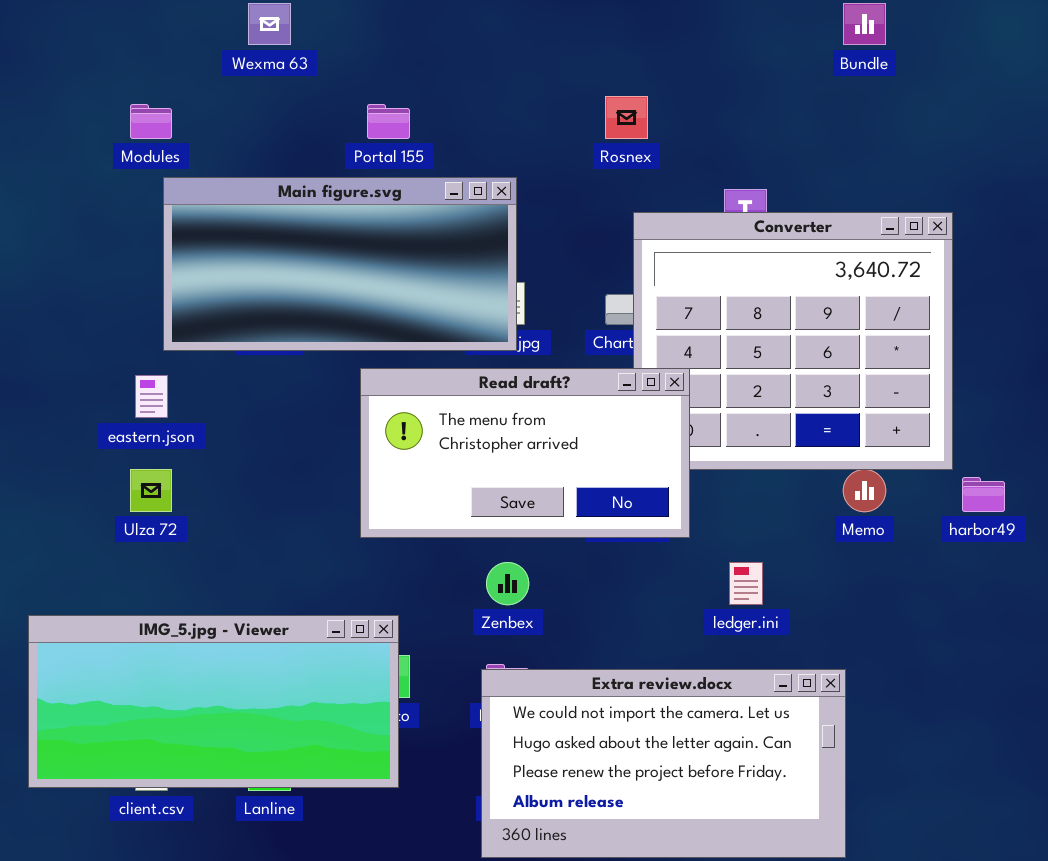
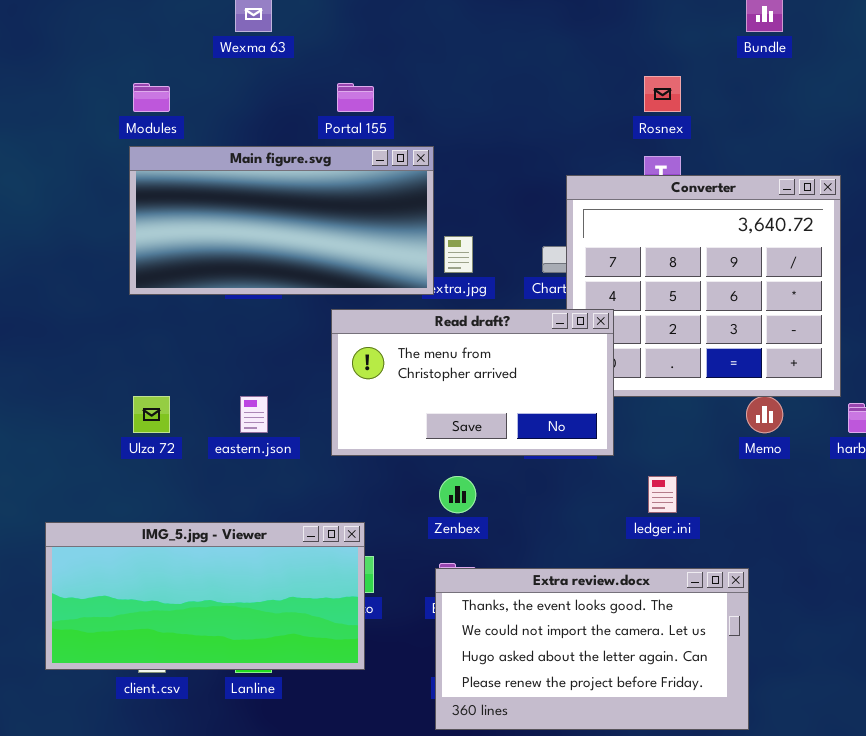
Rosnex: [605,96,648,139] -> [644,76,681,112], moved
Main figure.svg: [163,177,517,351] -> [129,146,434,295], moved
eastern.json: [135,375,168,418] -> [240,396,268,433], moved
Extra review.docx: [481,669,846,858] -> [435,568,749,730], scrolled up 1 row

